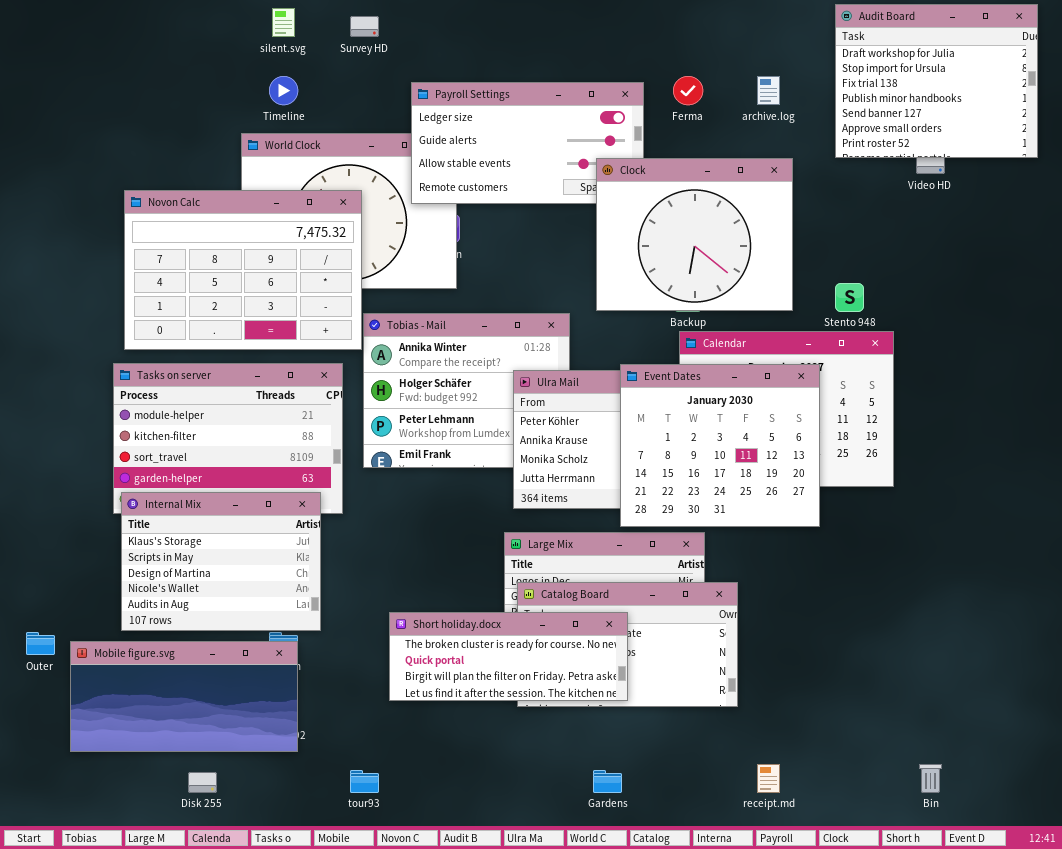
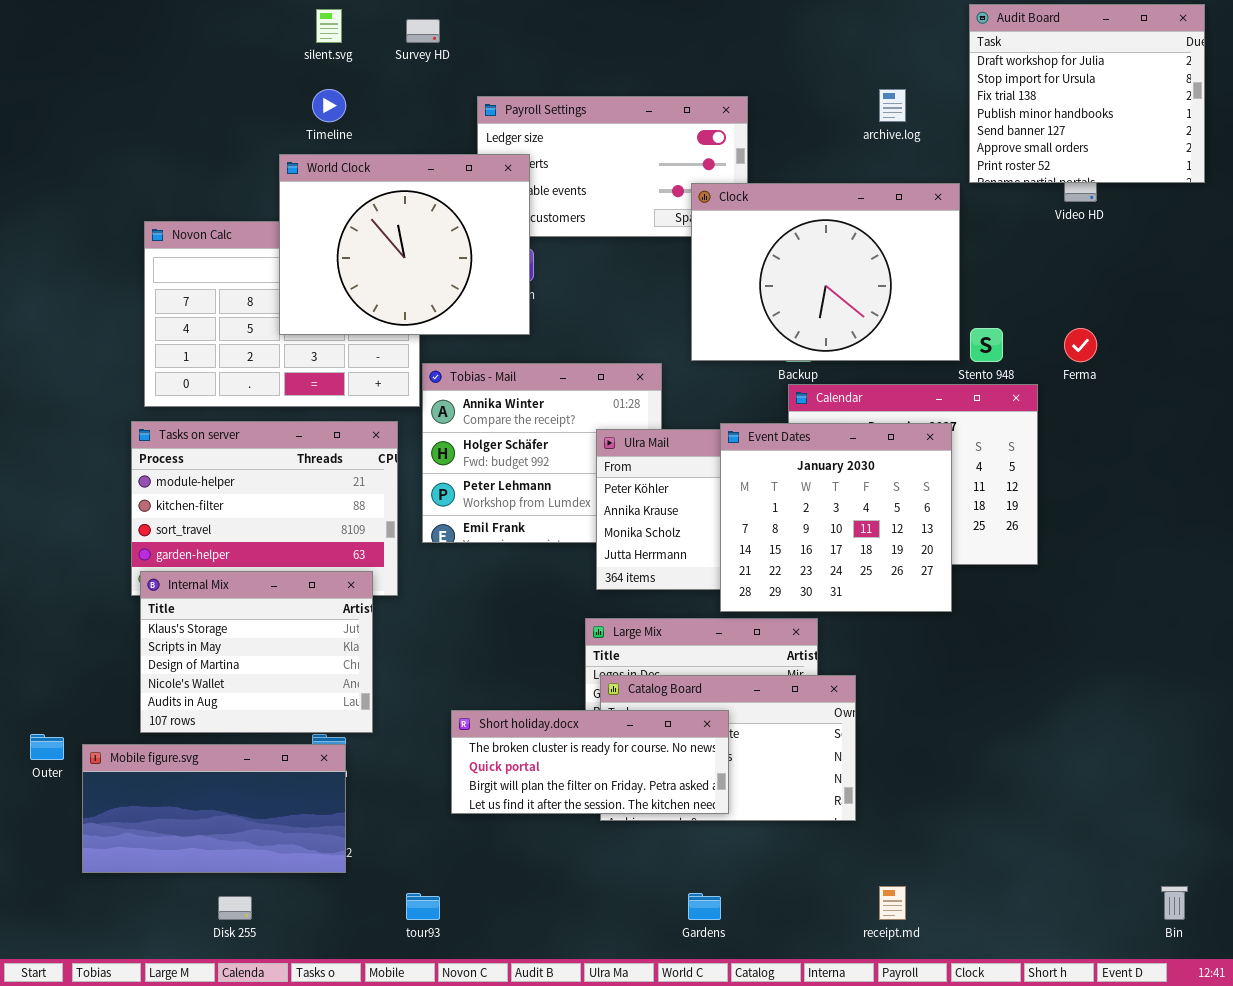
Ferma: [673,76,703,105] -> [1064,328,1097,362], moved
World Clock: [241,133,457,289] -> [279,154,530,335], raised
Clock: [596,158,793,311] -> [691,183,960,361], resized
Bin: [919,764,942,793] -> [1161,886,1188,920], moved

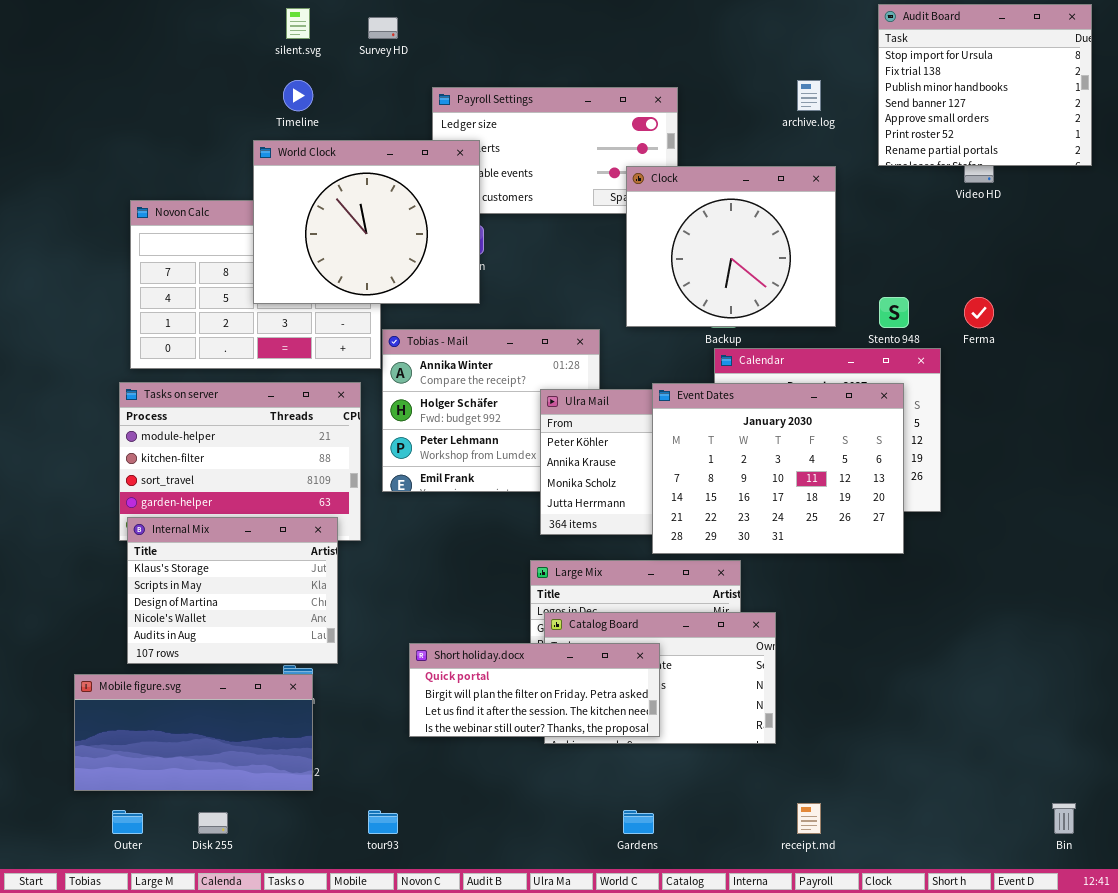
Audit Board: [969,4,1205,183] -> [878,4,1092,166], scrolled down 1 row
Clock: [691,183,960,361] -> [626,166,836,327], resized
Event Dates: [720,423,952,612] -> [652,383,904,554], resized
Short holiday.docx: [451,710,729,814] -> [409,643,660,737], scrolled down 1 row
Outer: [30,734,64,760] -> [112,810,143,834], moved

